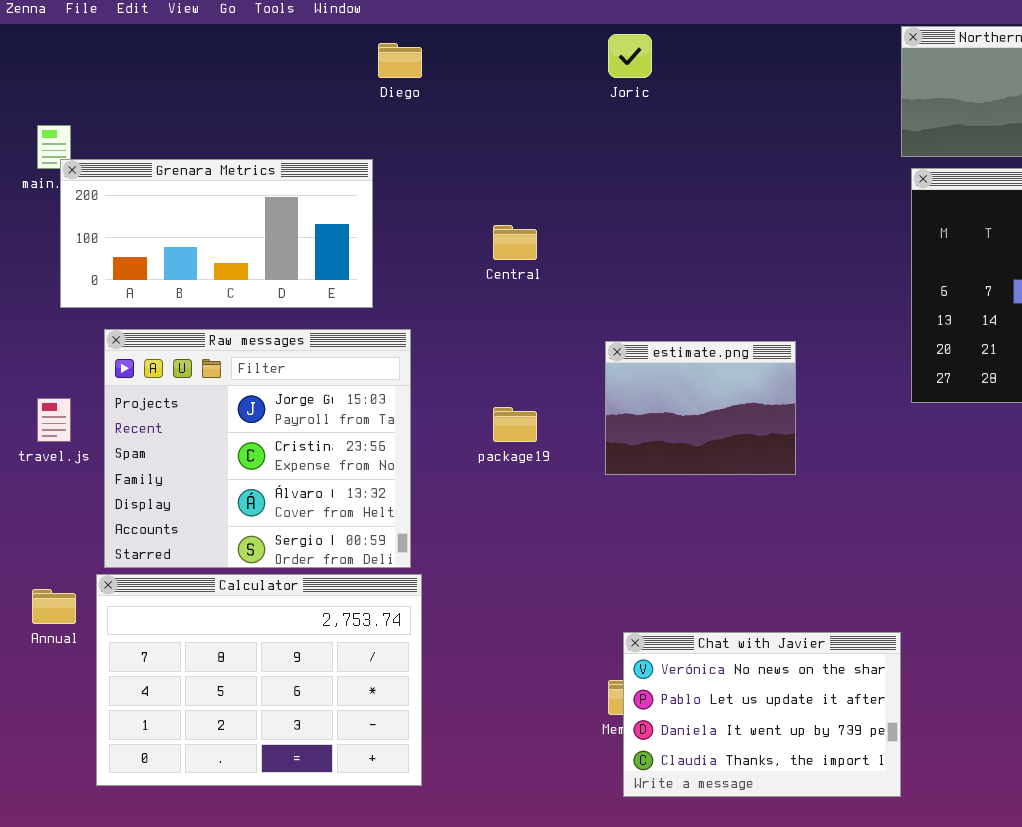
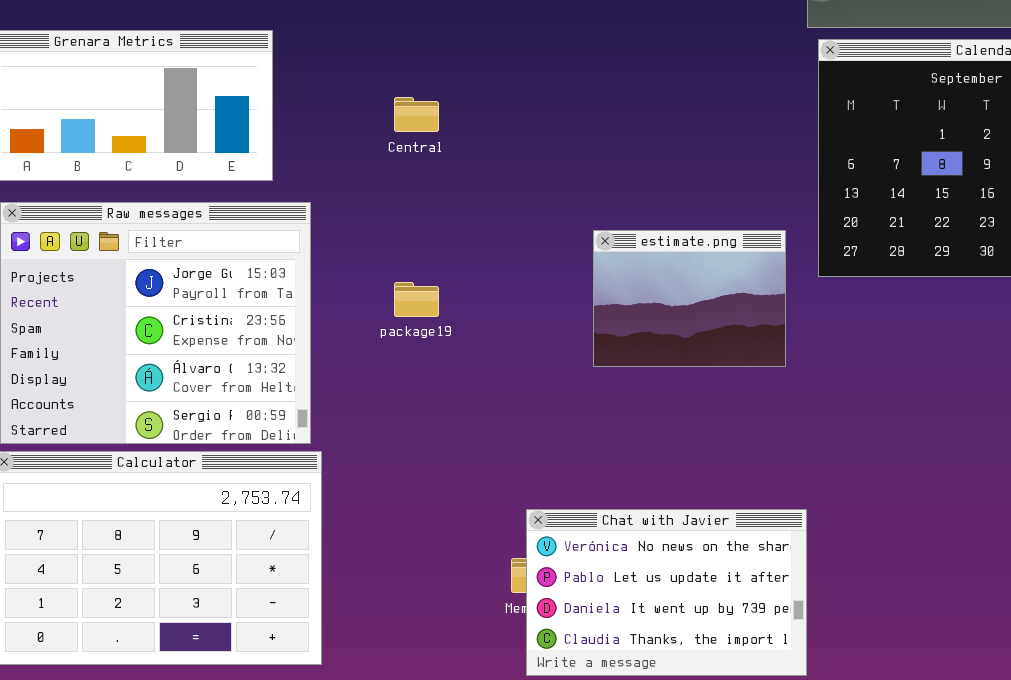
estimate.png: [605,341,796,475] -> [593,230,786,367], moved

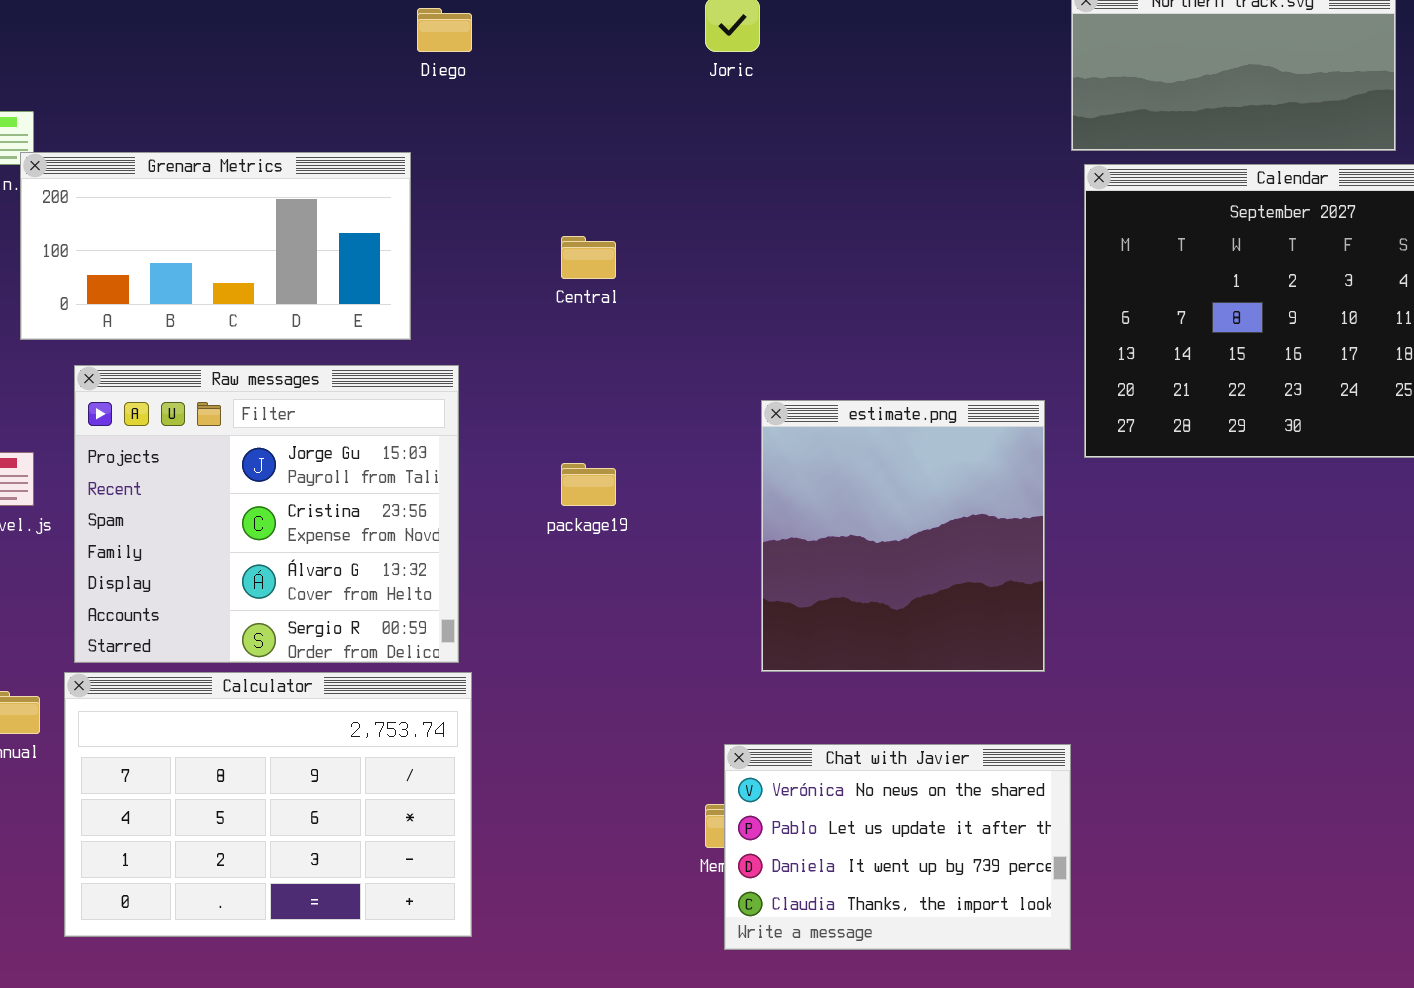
estimate.png: [593,230,786,367] -> [761,400,1045,672], resized

